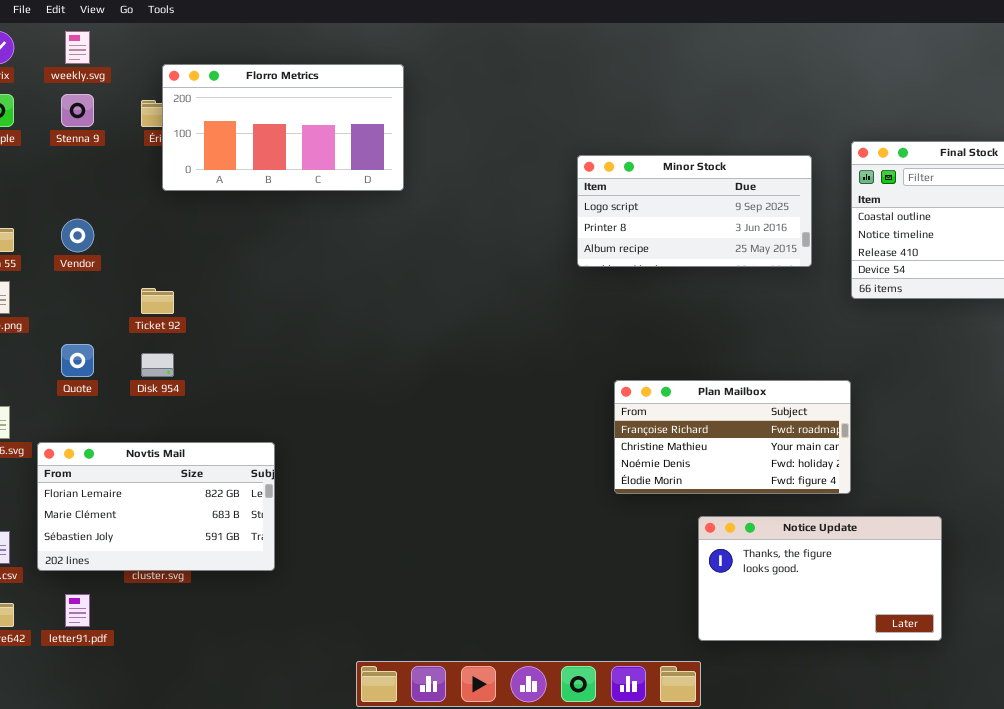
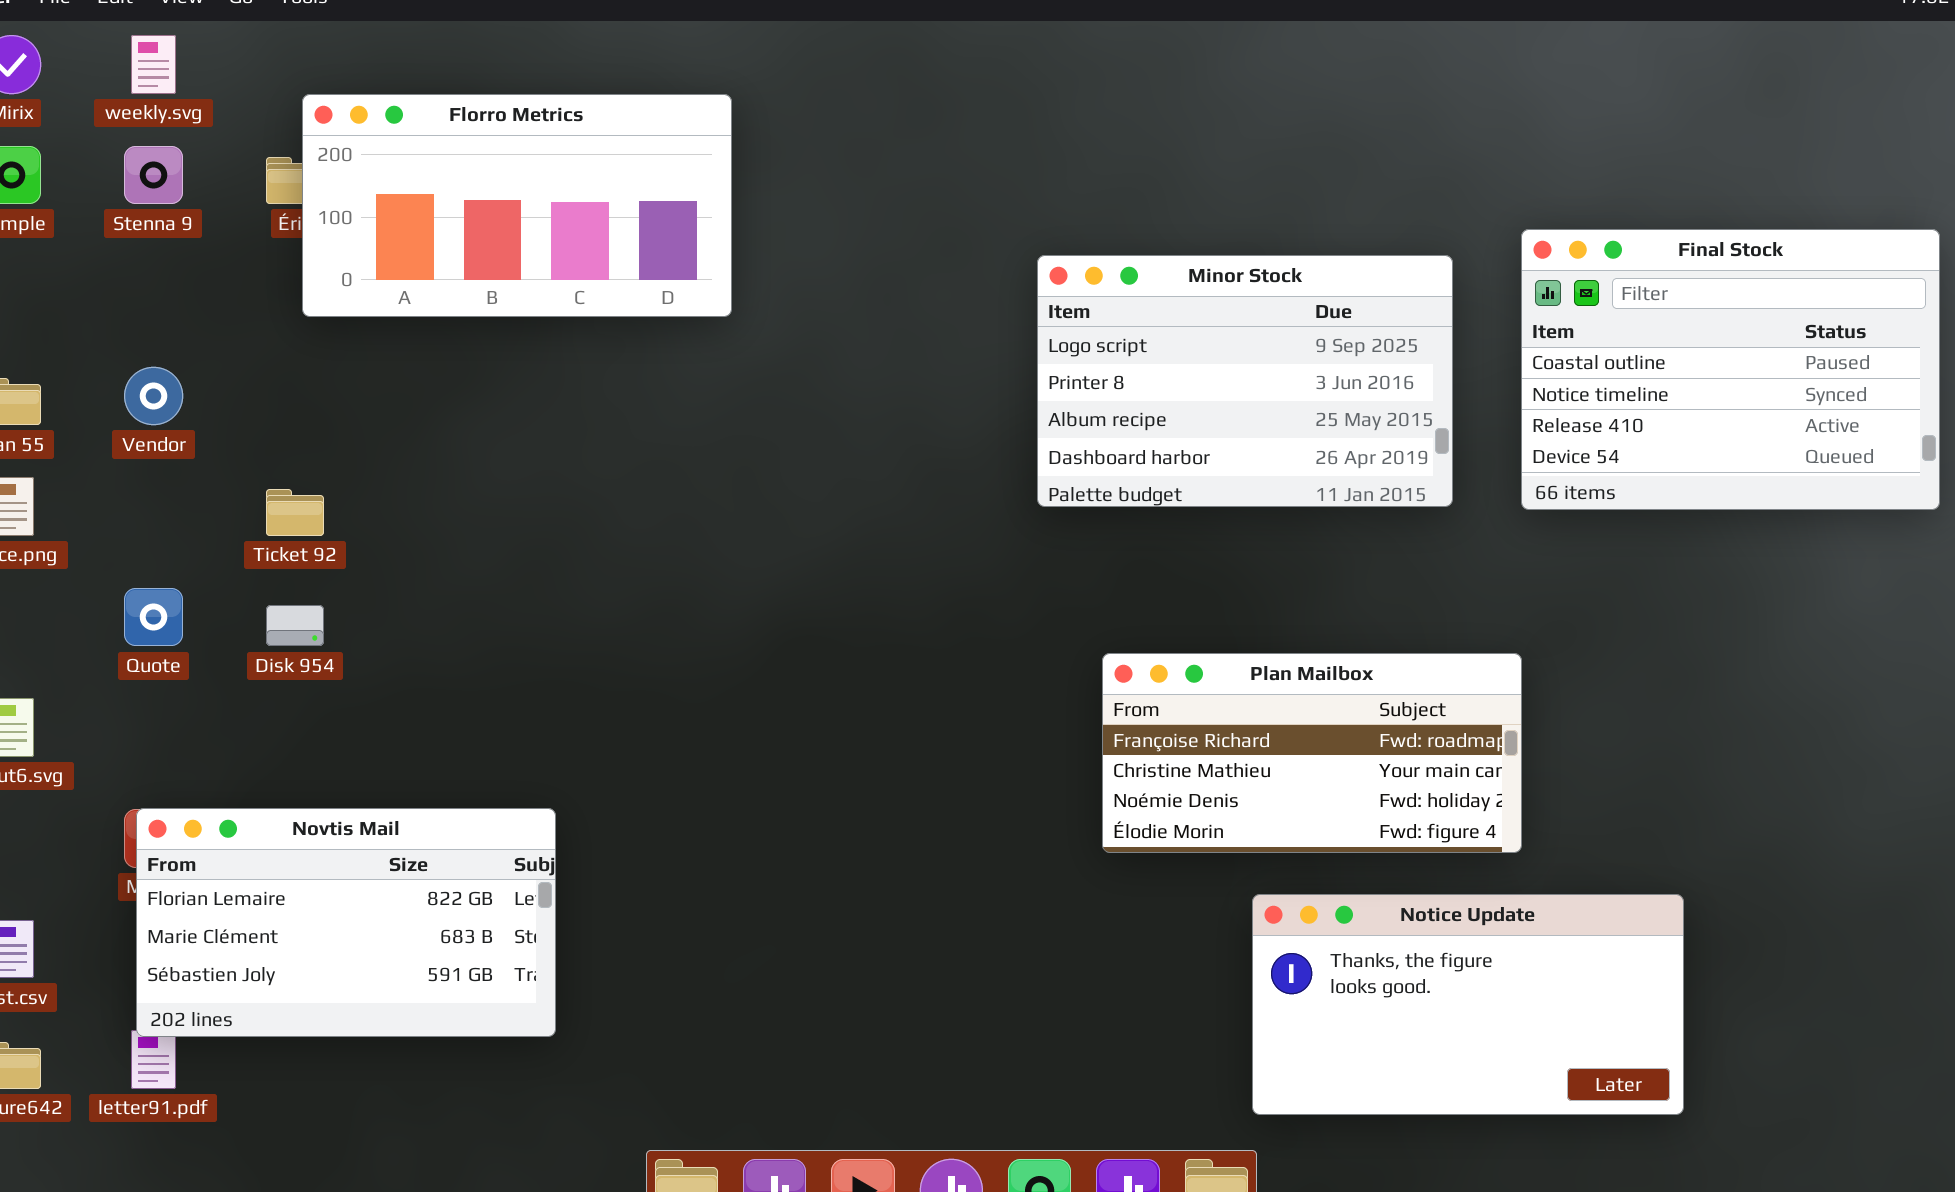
Minor Stock: [577,155,812,267] -> [1037,255,1453,507], resized
Novtis Mail: [37,442,275,571] -> [136,808,556,1037], moved

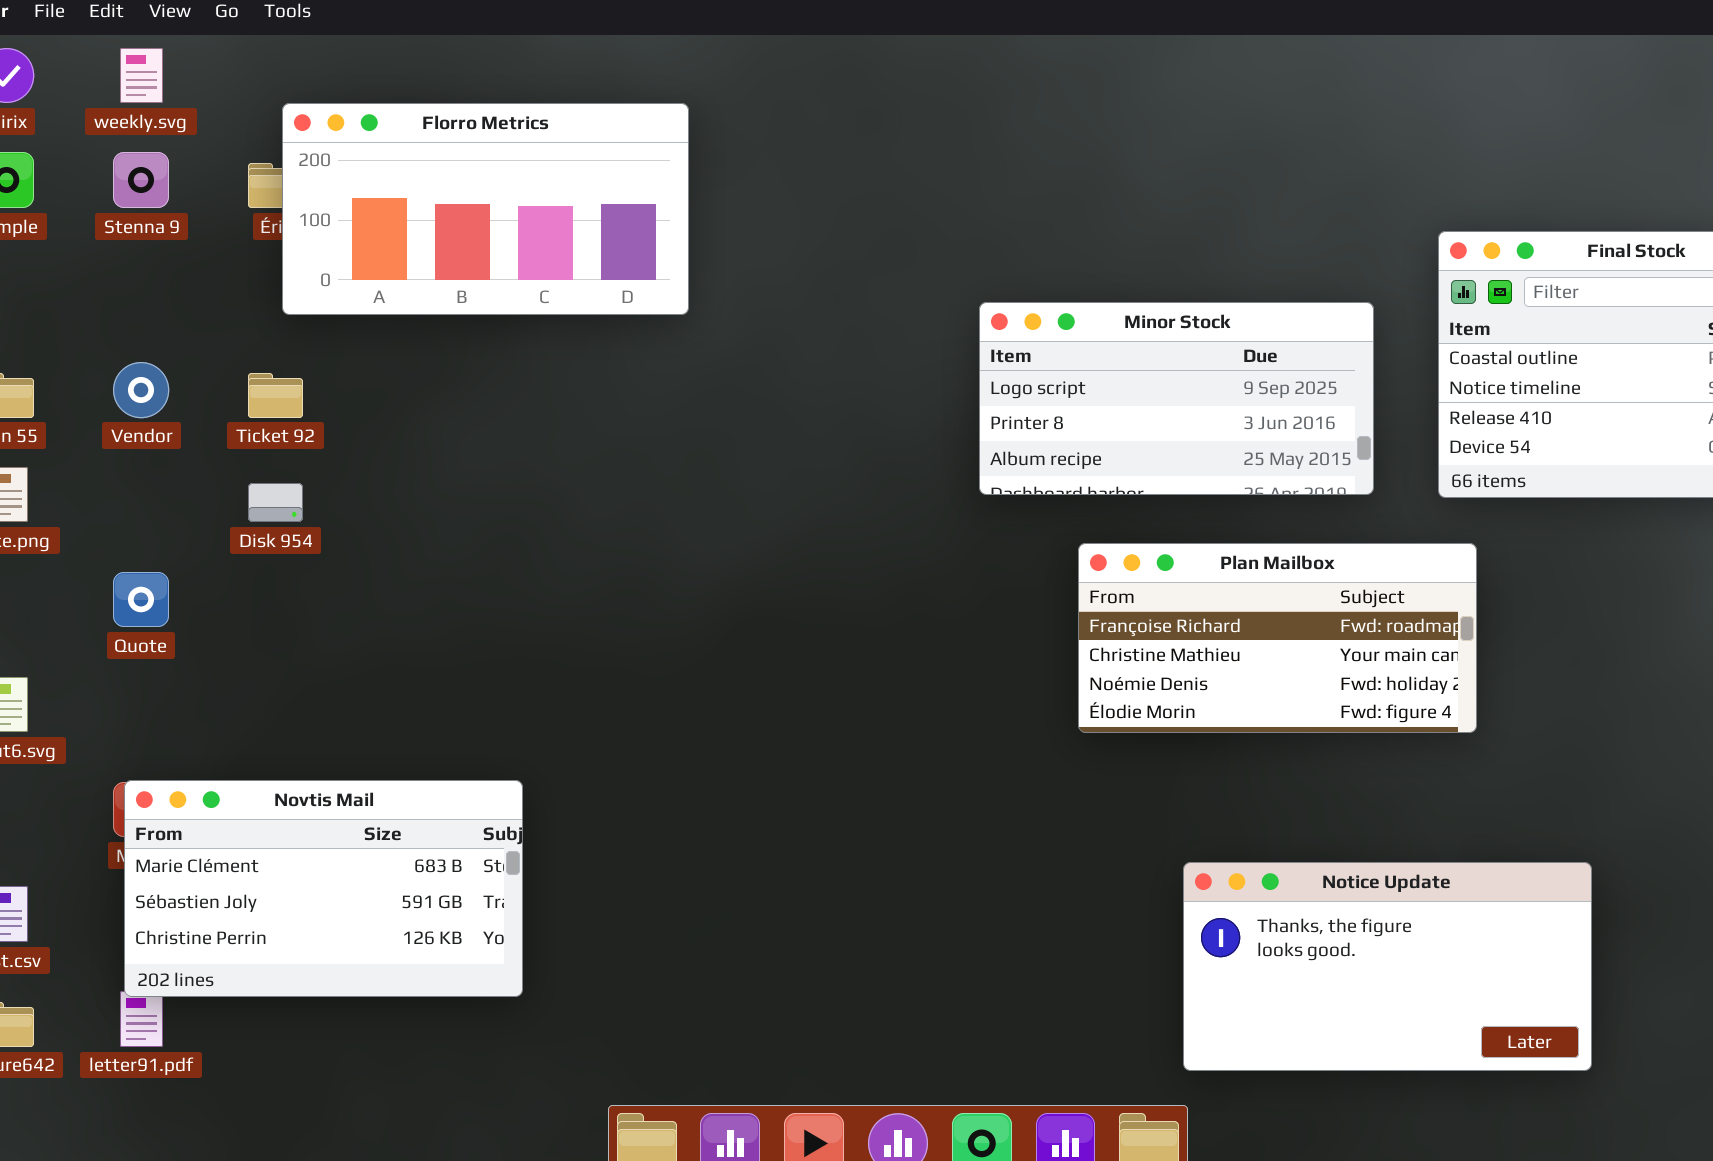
Minor Stock: [1037,255,1453,507] -> [979,302,1374,495], resized
Ticket 92: [266,489,324,536] -> [248,373,303,418], moved
Disk 954: [266,605,324,646] -> [248,483,303,522], moved
Plan Mailbox: [1102,653,1522,853] -> [1078,543,1477,733], moved
Novtis Mail: [136,808,556,1037] -> [124,780,523,997], scrolled down 1 row

